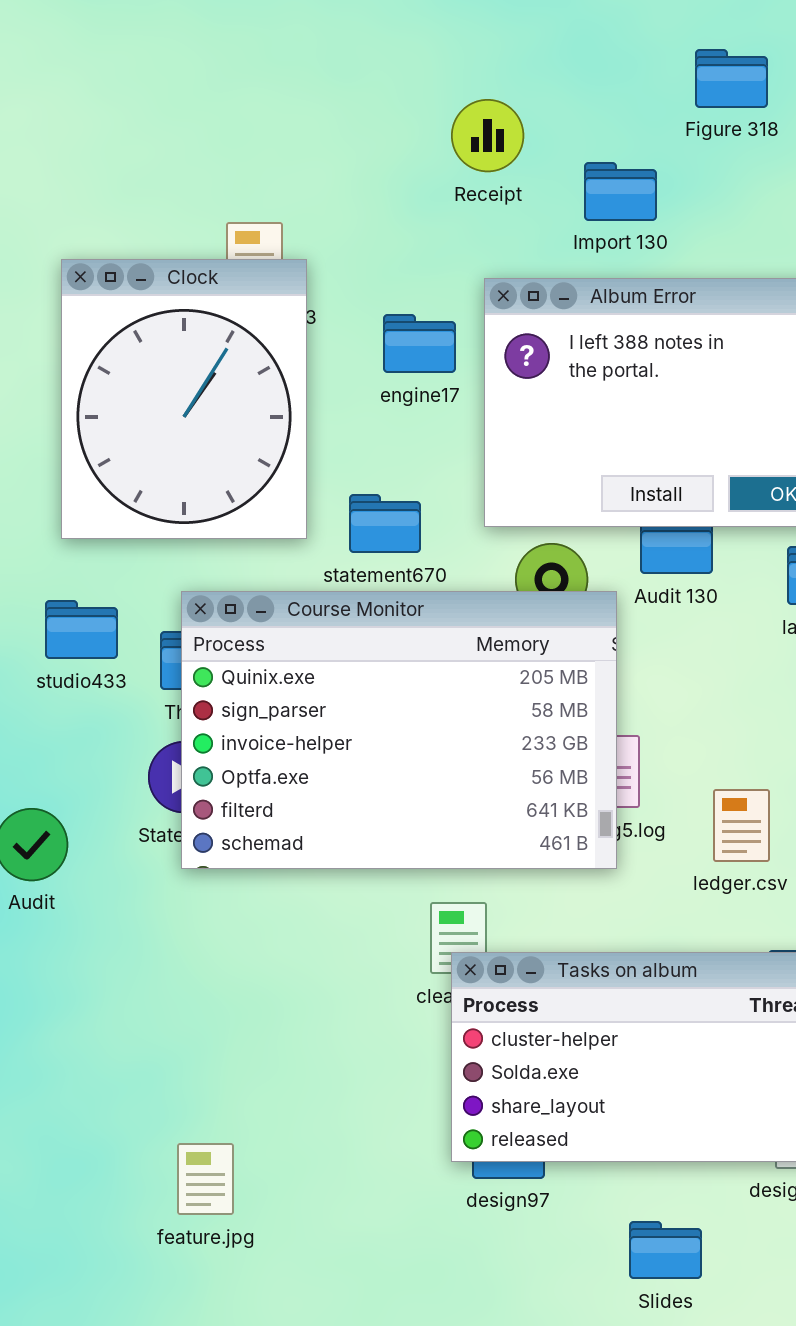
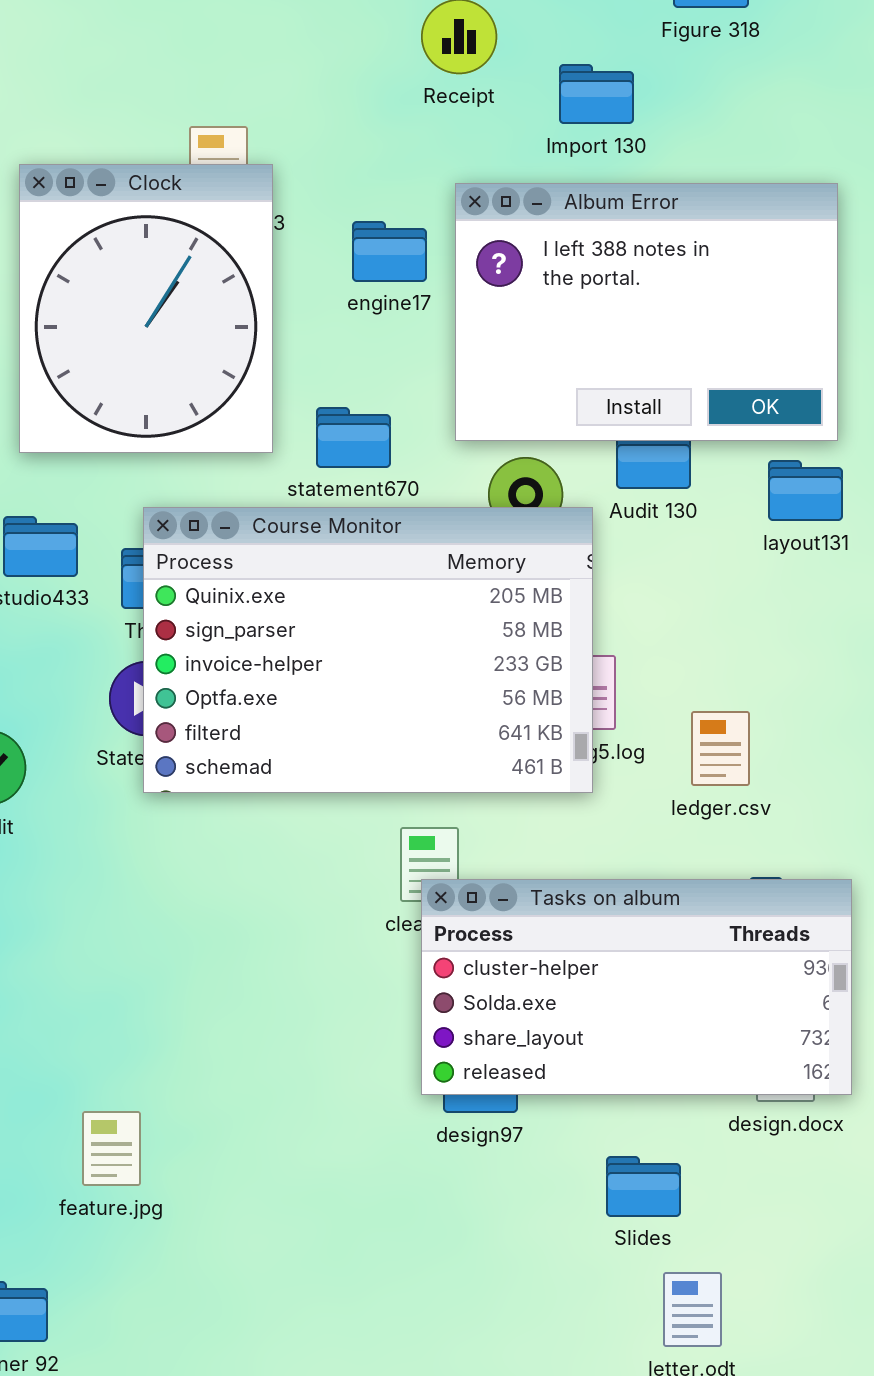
feature.jpg: [177,1143,234,1215] -> [82,1111,141,1186], moved

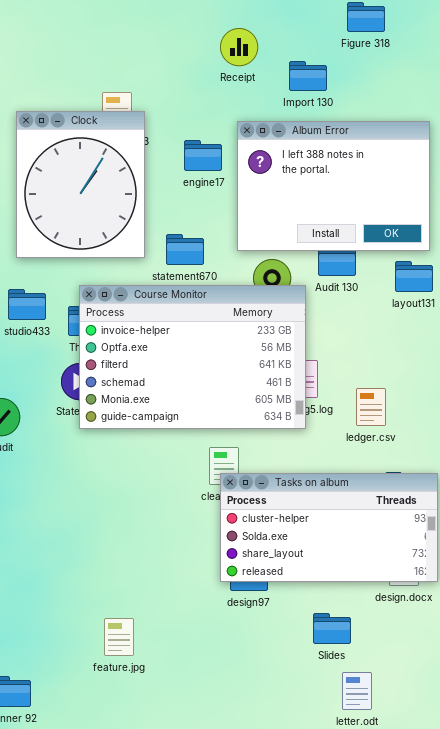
Course Monitor: [143,507,593,793] -> [79,285,306,429], scrolled down 2 rows
feature.jpg: [82,1111,141,1186] -> [104,618,134,656], moved

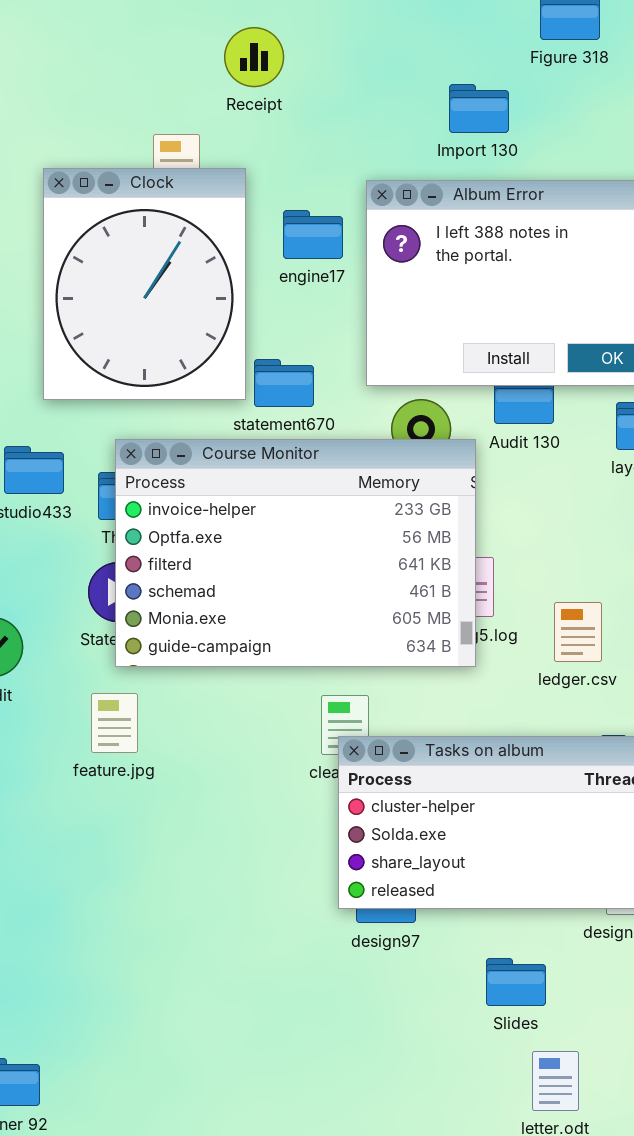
Receipt: [220,28,258,66] -> [224,27,284,87], moved
Clock: [16,111,145,258] -> [43,168,246,400], moved
feature.jpg: [104,618,134,656] -> [91,693,138,753], moved

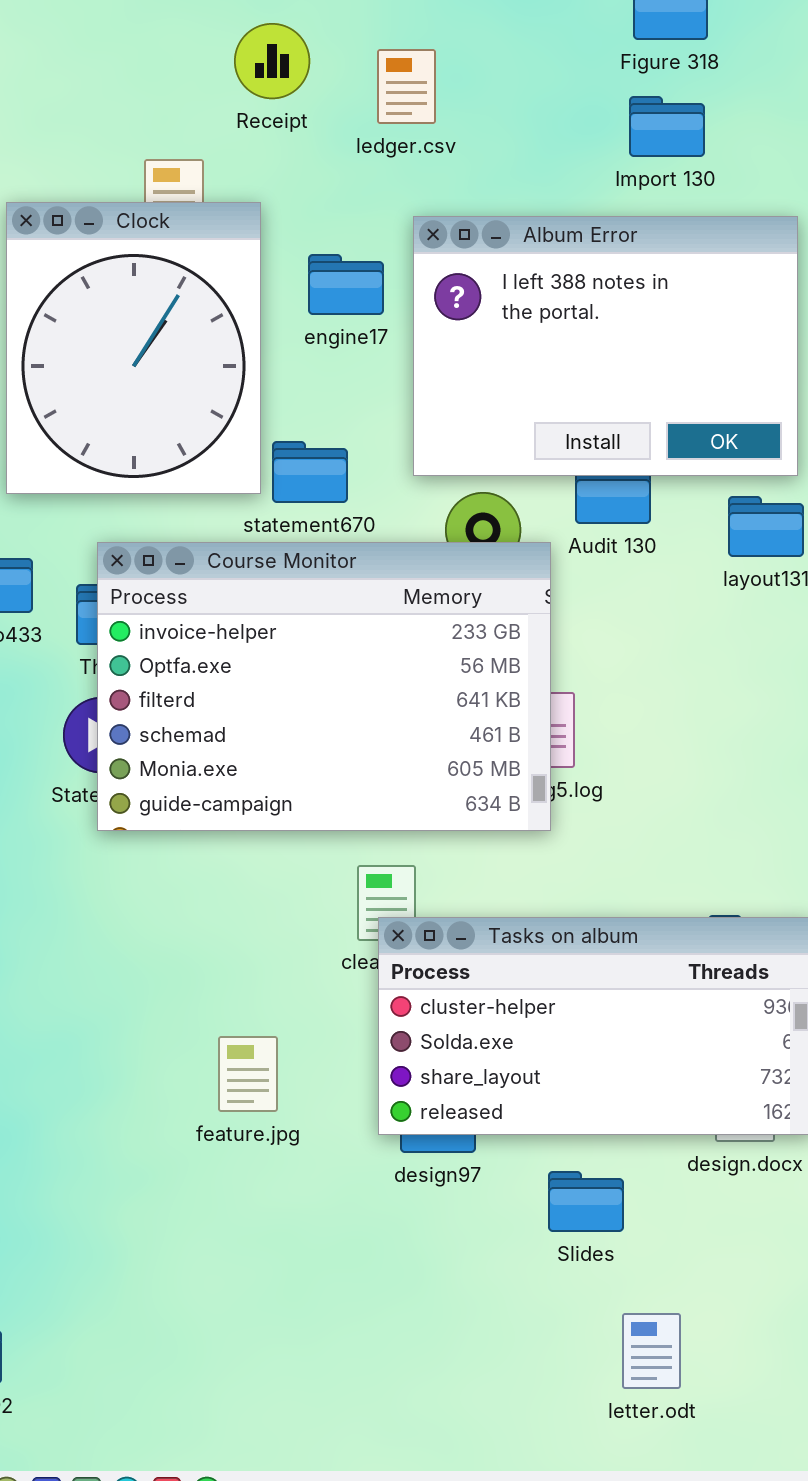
Import 130: [449,84,509,133] -> [629,96,705,157], moved
ledger.csv: [554,602,602,662] -> [377,49,436,124], moved
feature.jpg: [91,693,138,753] -> [218,1036,278,1112], moved
Slides: [486,958,546,1006] -> [548,1171,624,1232], moved

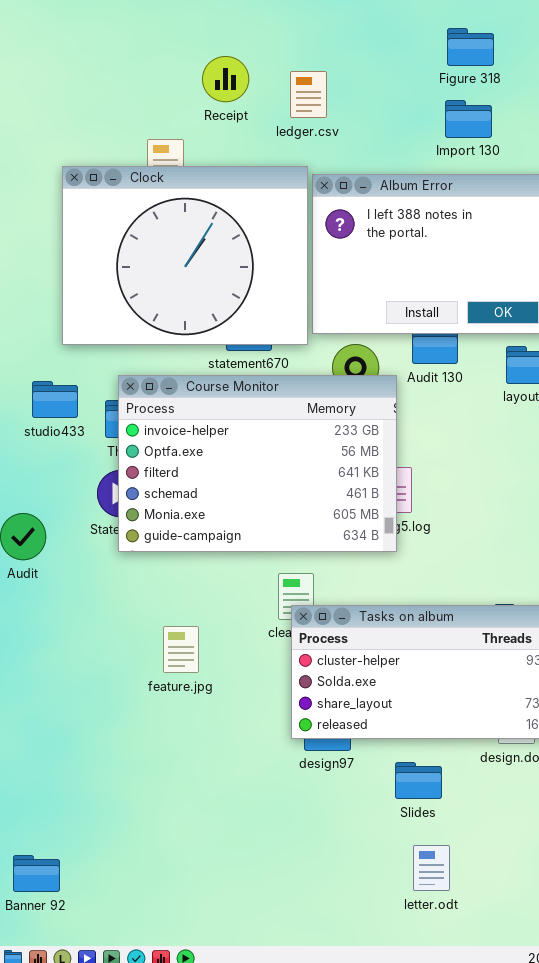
Clock: [6,202,261,494] -> [62,166,308,345], resized
feature.jpg: [218,1036,278,1112] -> [163,626,199,673], moved
letter.odt: [622,1313,681,1389] -> [413,845,450,891], moved

